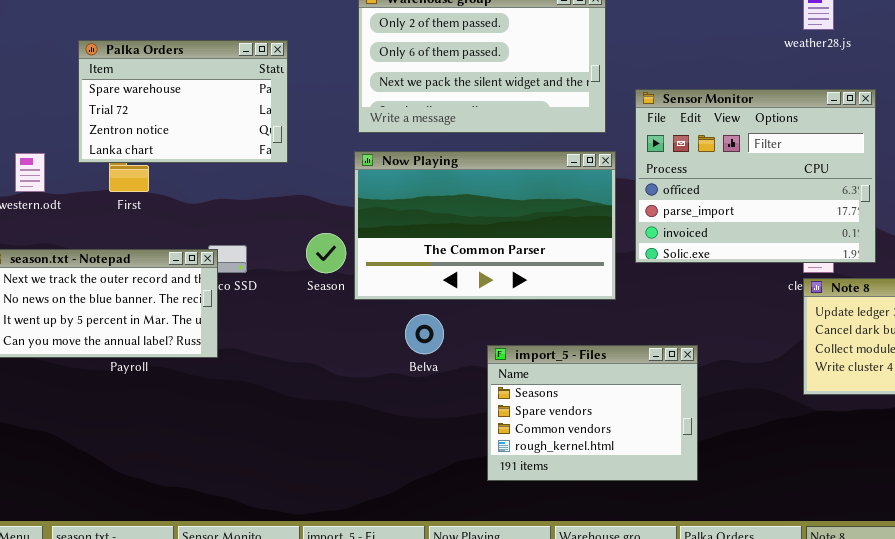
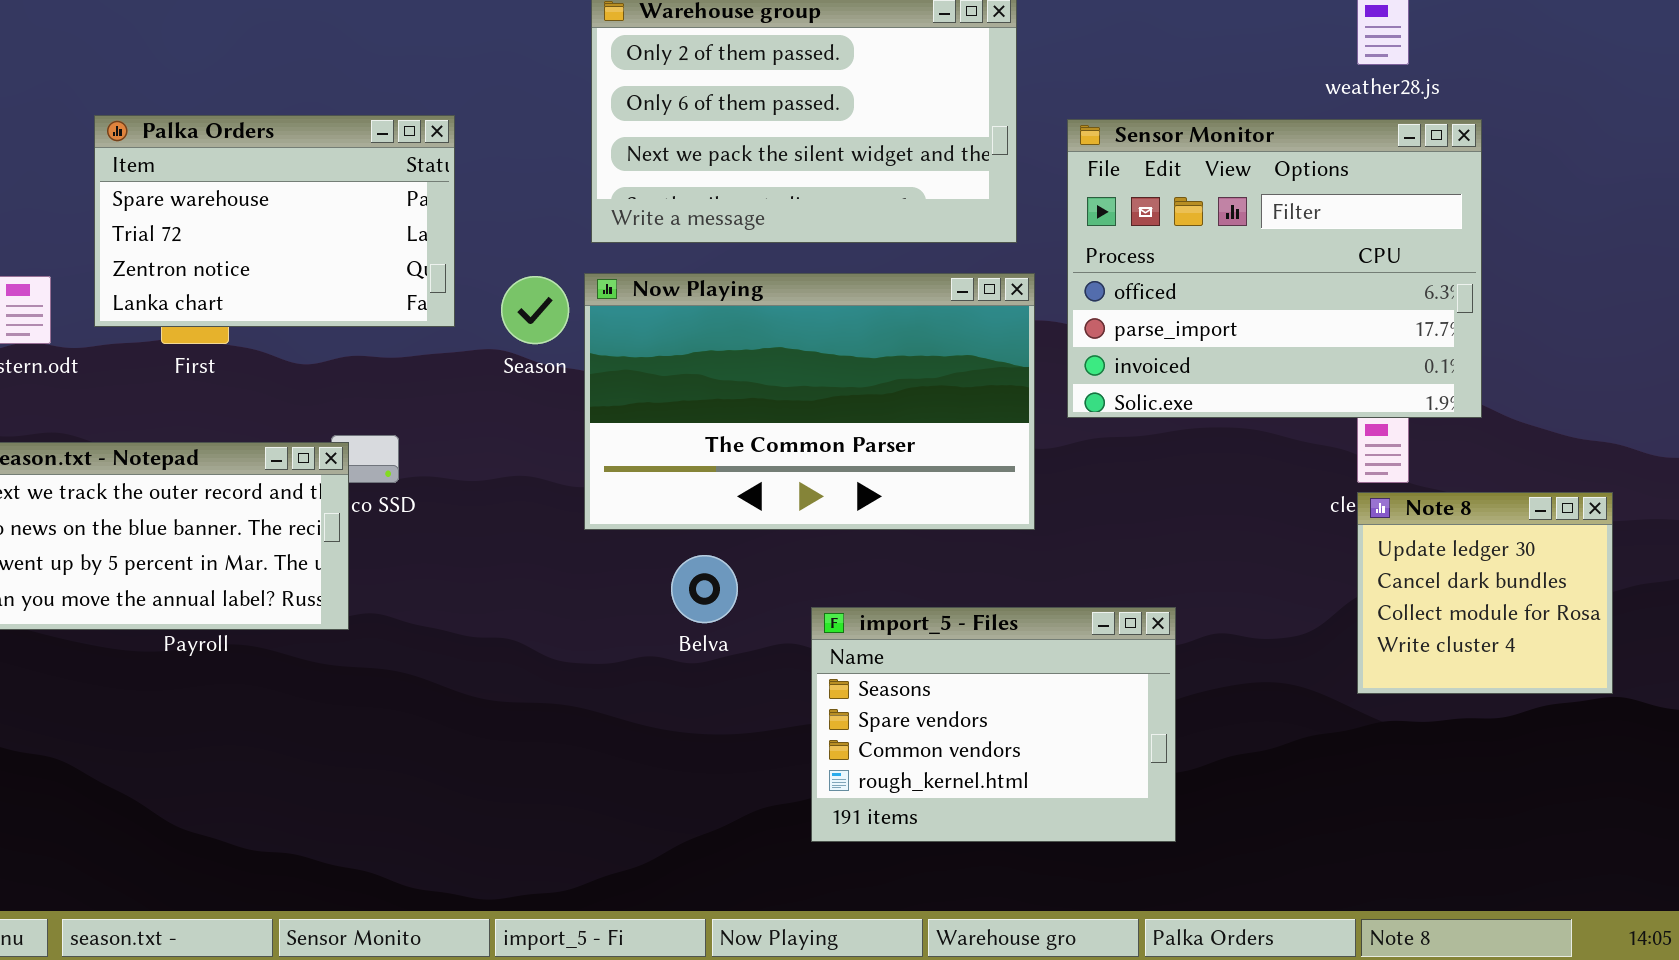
Palka Orders: [78,40,288,163] -> [94,115,455,327], moved
Sensor Monitor: [635,89,876,263] -> [1067,119,1482,418], moved
Season: [306,233,346,273] -> [501,276,569,344], moved

